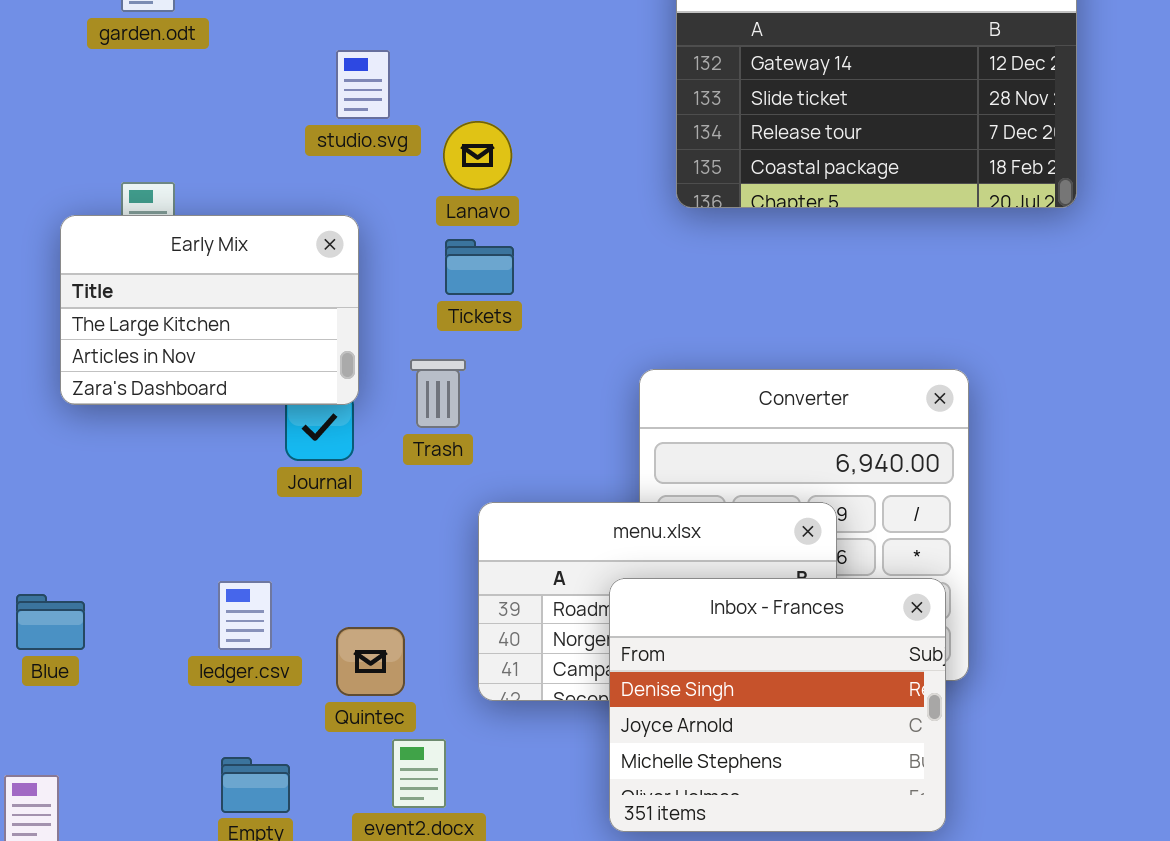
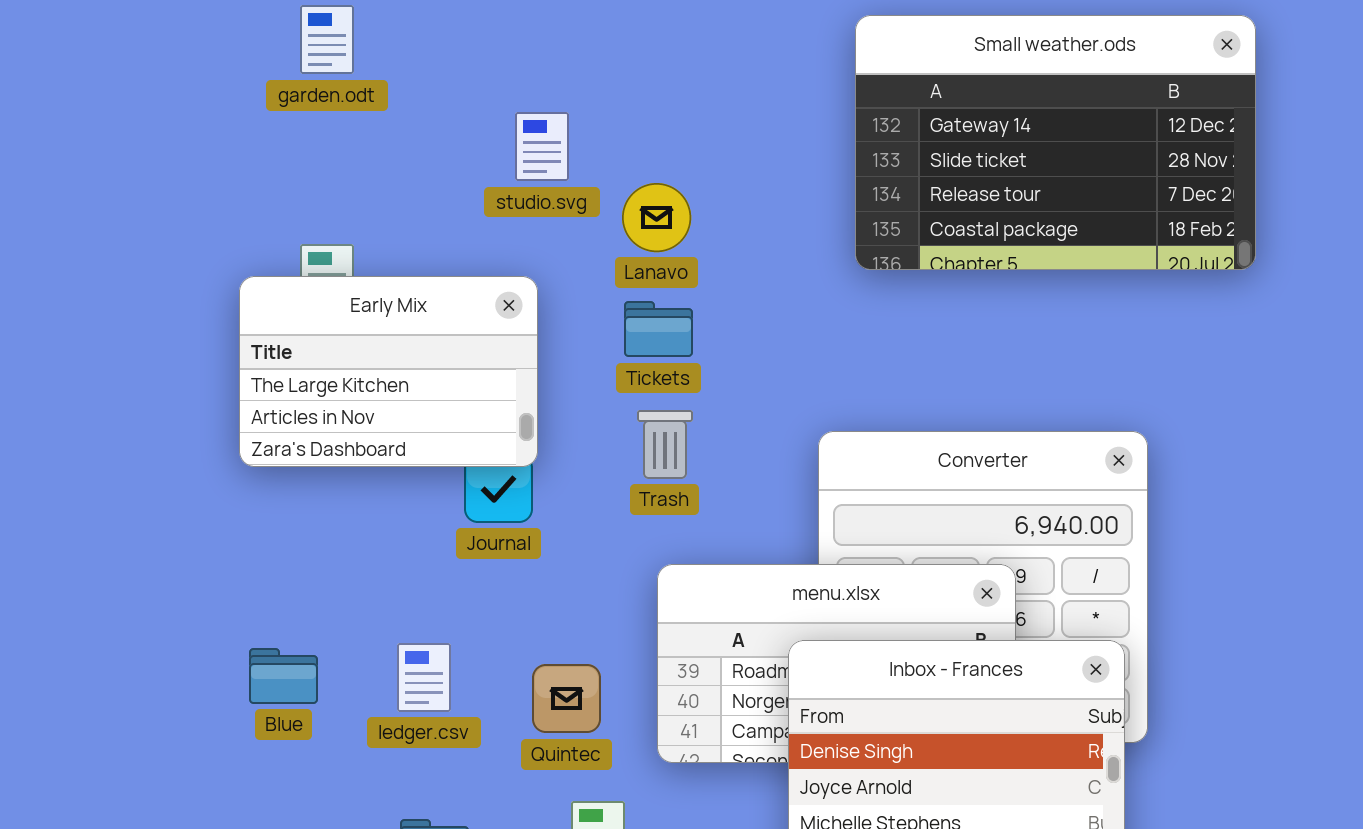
Trash: [410,359,466,428] -> [637,410,693,479], moved
Blue: [16,594,85,650] -> [249,648,318,704], moved
Quintec: [336,627,405,696] -> [532,664,601,733], moved

